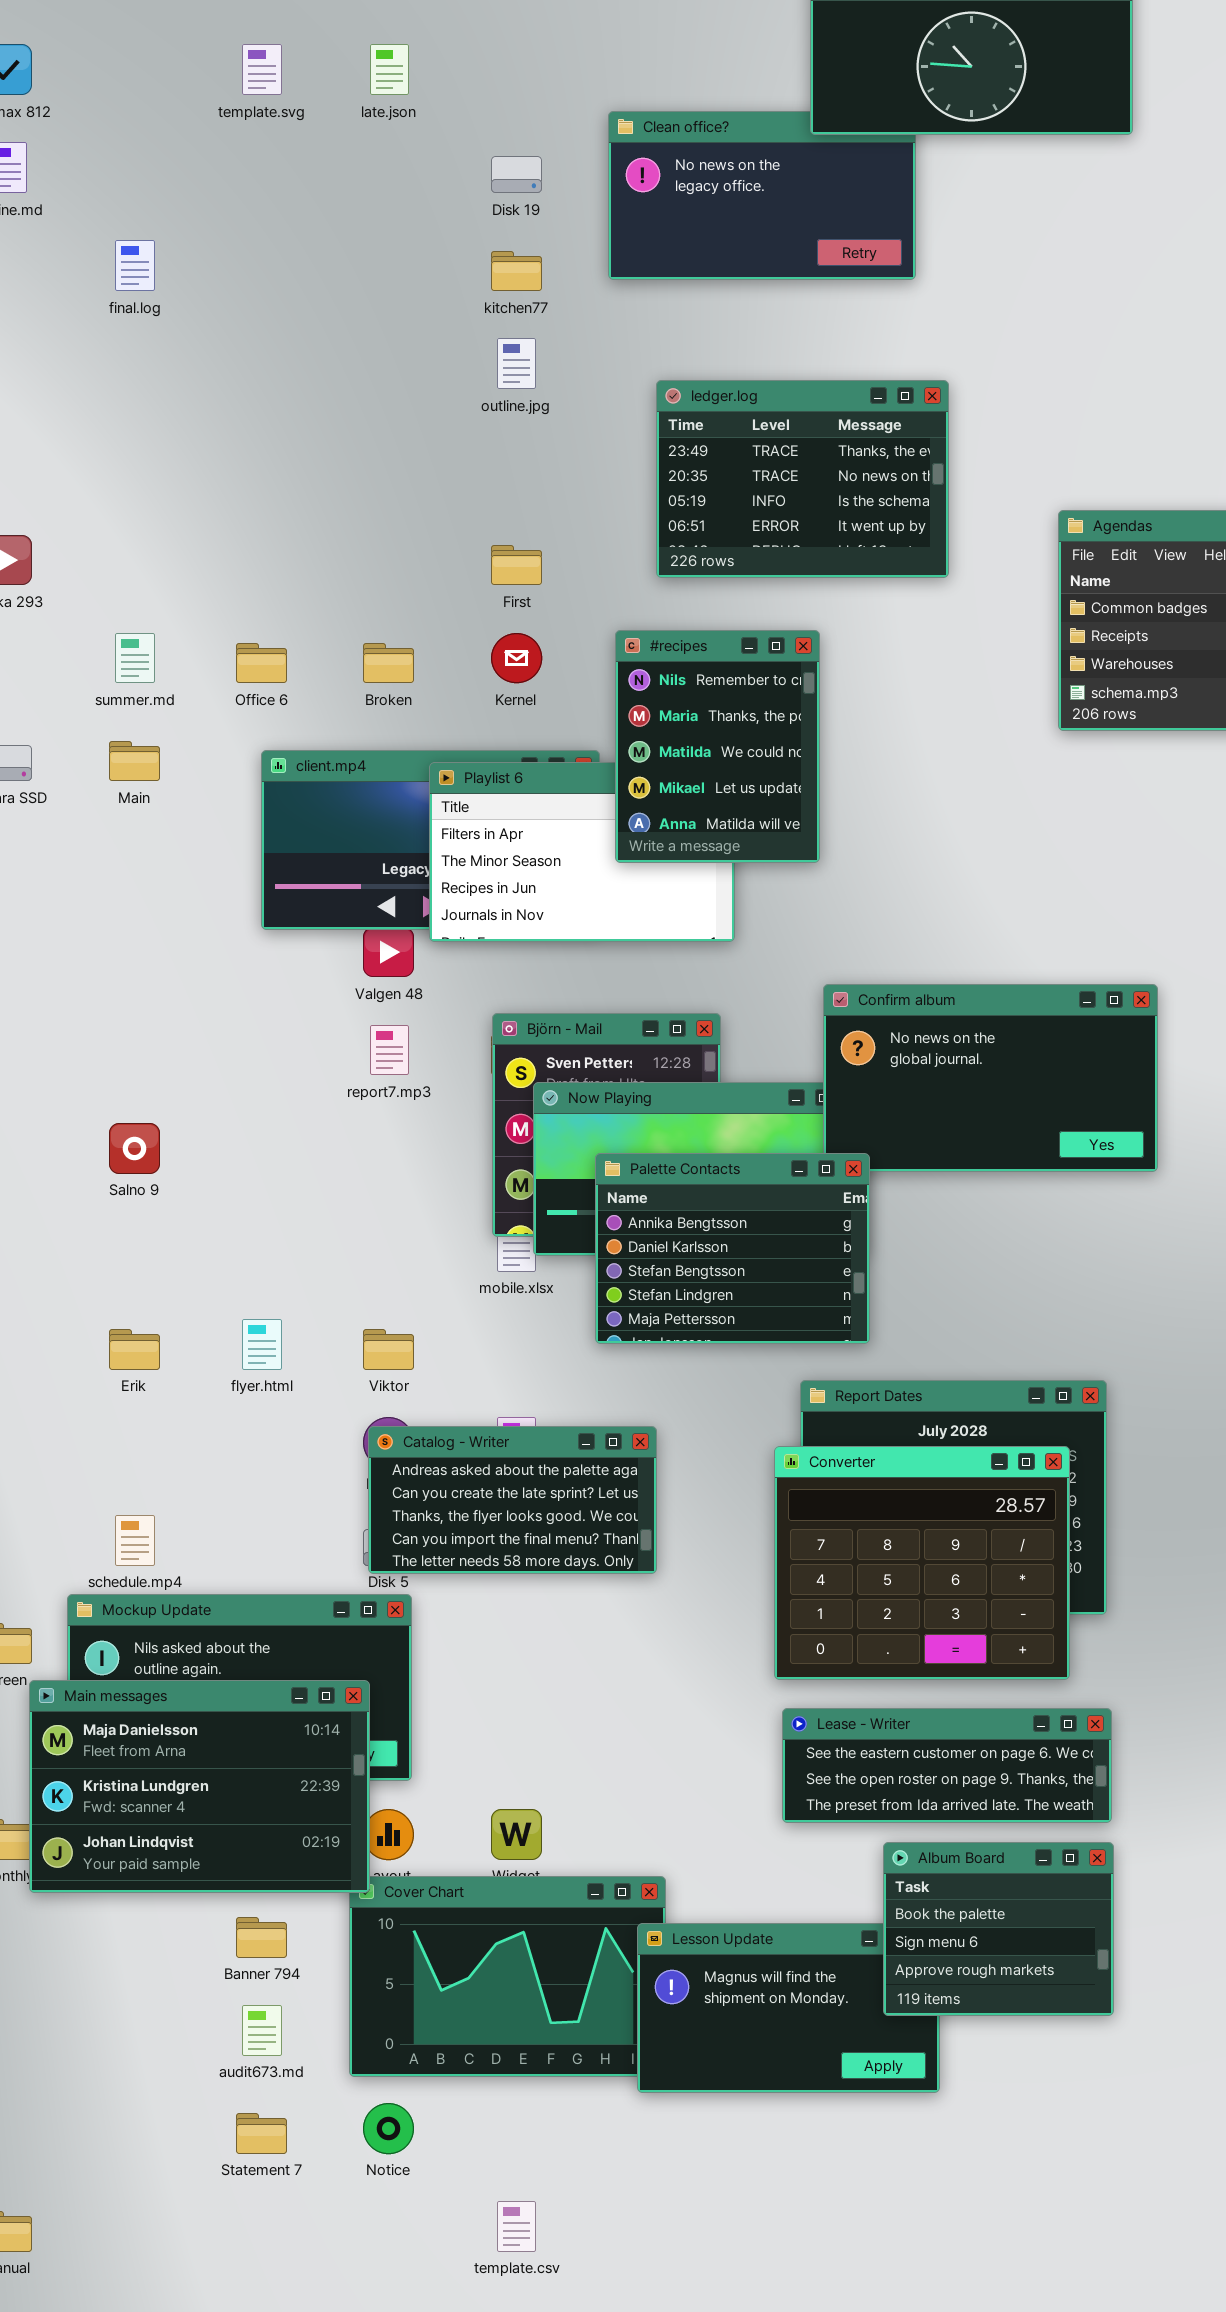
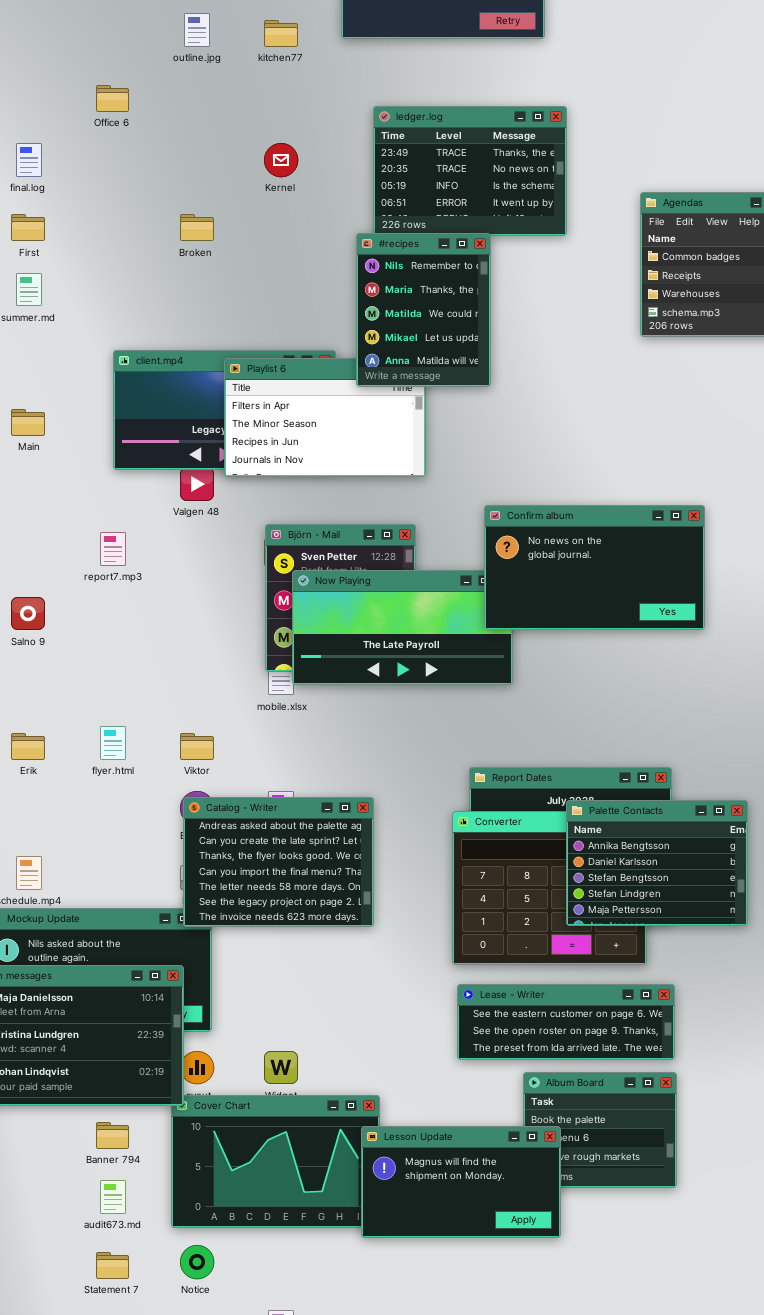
final.log: [115,240,155,291] -> [16,143,42,177], moved
outline.jpg: [497,338,536,389] -> [184,13,210,47], moved
First: [491,545,542,585] -> [11,214,45,241], moved
#recipes: [615,630,820,863] -> [356,233,491,387], moved
Kernel: [491,633,542,683] -> [264,143,298,177], moved
Office 6: [236,643,287,683] -> [96,85,129,112], moved
Broken: [363,643,414,683] -> [180,214,214,241], moved
Main: [109,741,160,781] -> [11,409,45,436], moved
report7.mp3: [370,1025,409,1075] -> [100,532,126,566], moved
Palette Contacts: [595,1153,870,1344] -> [566,800,748,926], moved
Catalog - Writer: [368,1426,657,1574] -> [183,797,374,927], resized
Lesson Update: [637,1923,940,2093] -> [361,1126,561,1238], raised

